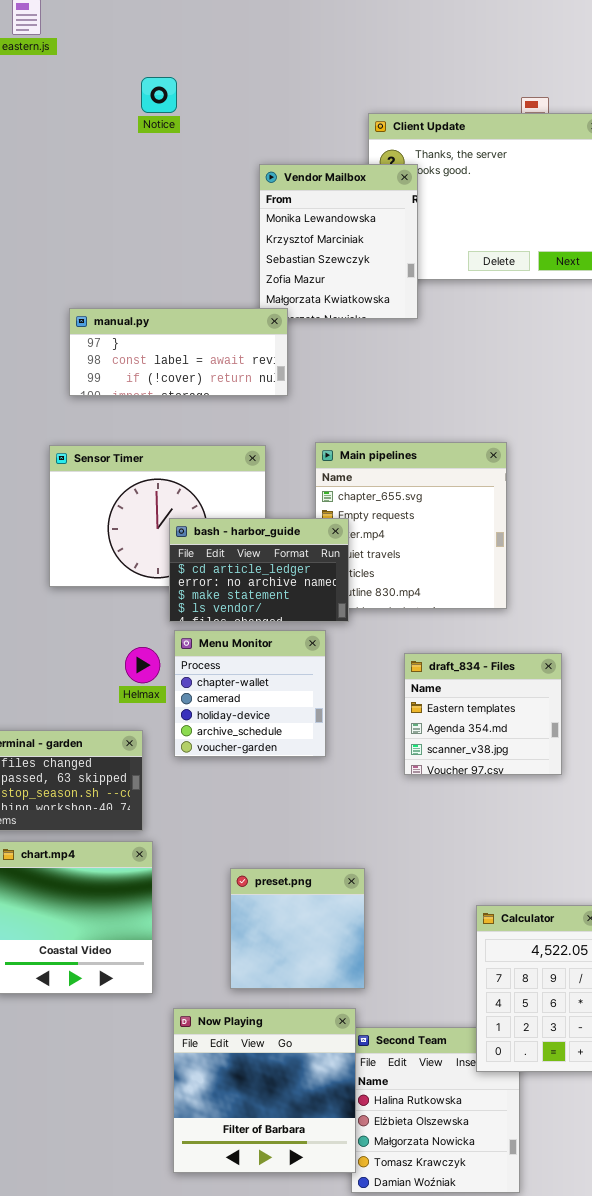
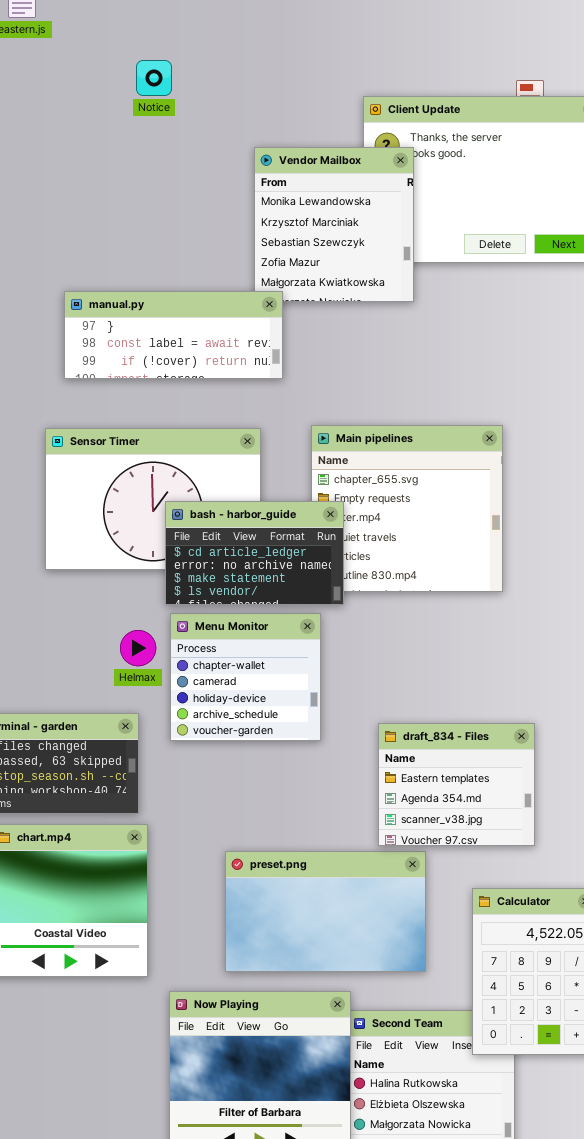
draft_834 - Files: [404,653,562,775] -> [378,723,535,846], moved
preset.png: [230,868,365,989] -> [225,851,426,972], resized

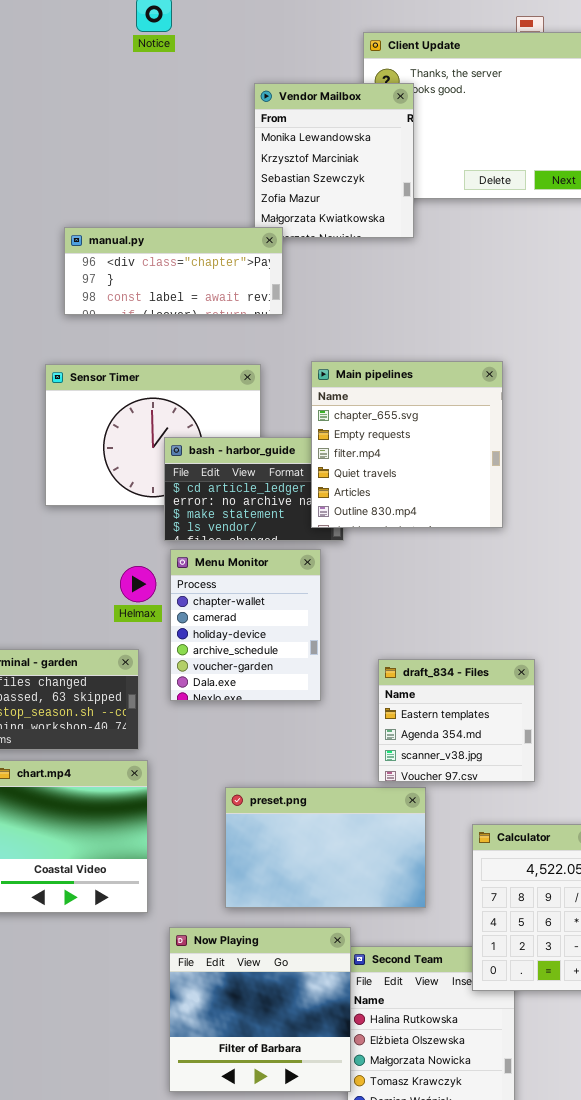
manual.py: [64,291,283,379] -> [64,227,283,315], scrolled up 1 row
Main pipelines: [311,425,503,592] -> [311,361,503,528], raised
Menu Monitor: [170,613,321,741] -> [170,549,321,701], resized

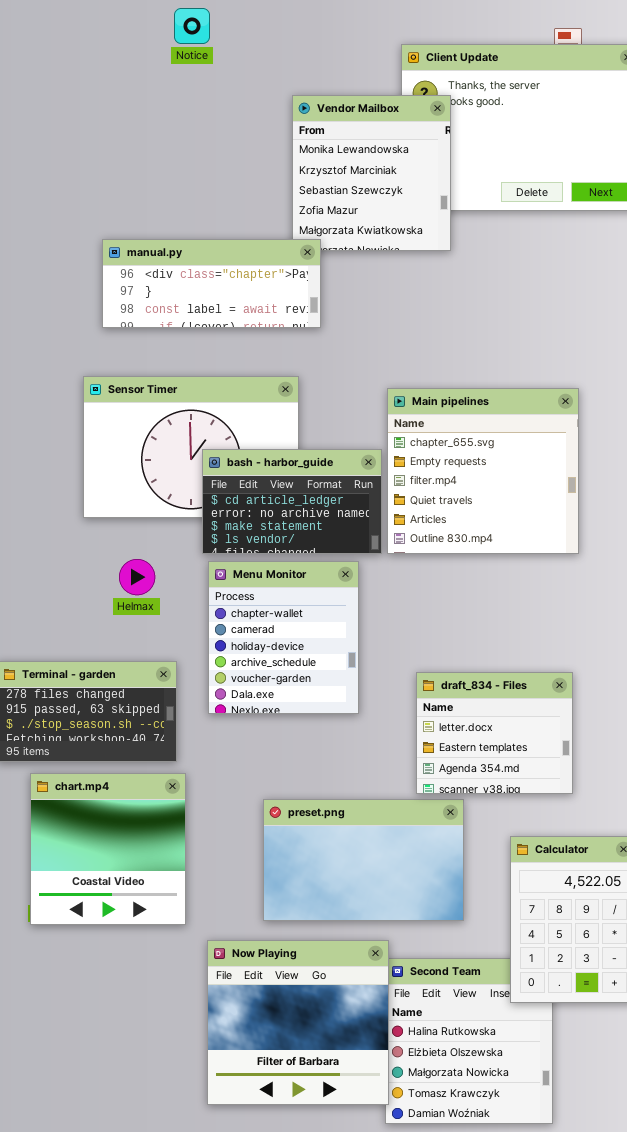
Main pipelines: [311,361,503,528] -> [387,388,579,554], moved
Helmax: [120,566,156,602] -> [119,559,155,595], moved
draft_834 - Files: [378,659,535,782] -> [416,672,573,794], scrolled up 1 row

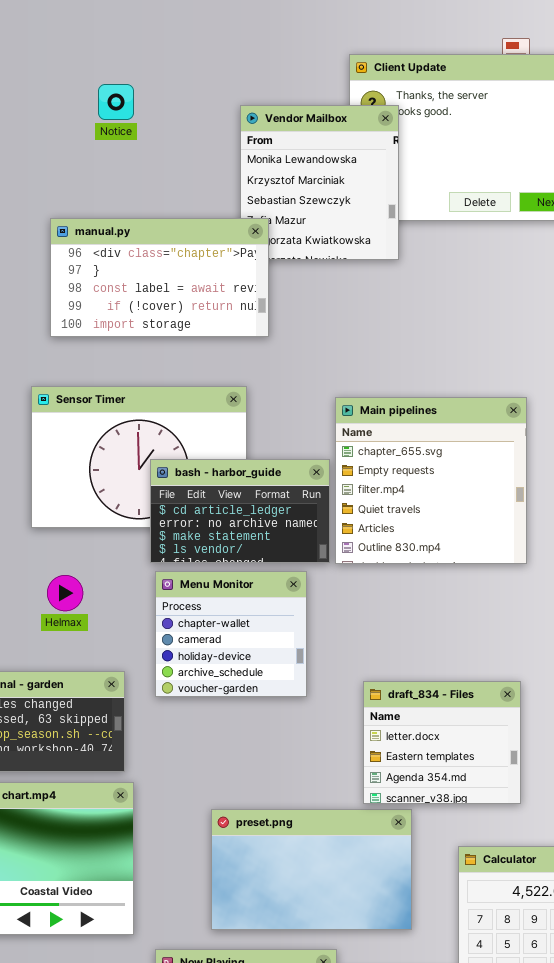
Notice: [174,8,210,44] -> [98,84,134,120], moved
manual.py: [102,239,321,328] -> [50,218,269,337], resized
Helmax: [119,559,155,595] -> [47,575,83,611], moved
Menu Monitor: [208,561,359,714] -> [155,571,307,697], resized

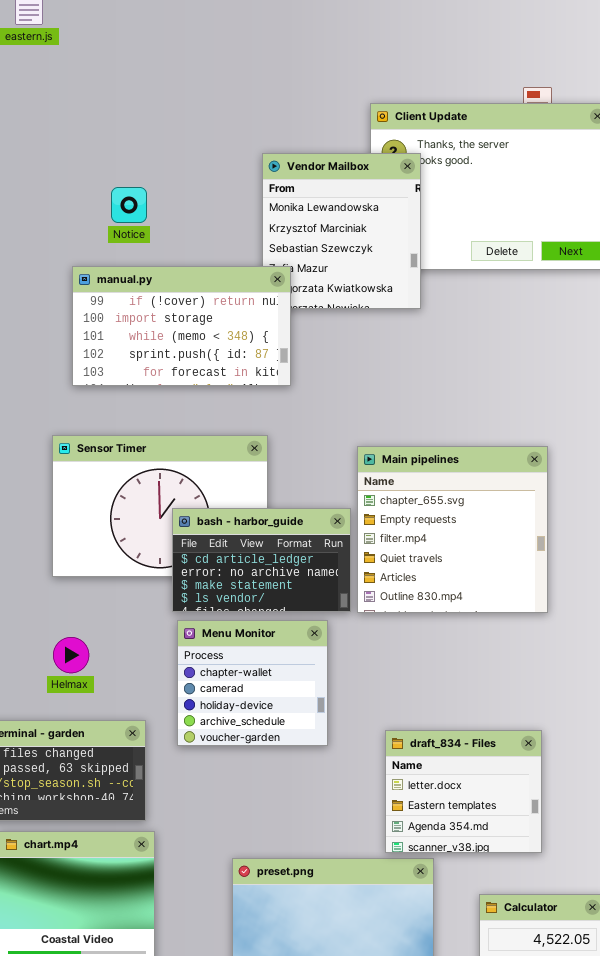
Notice: [98,84,134,120] -> [111,187,147,223], moved
manual.py: [50,218,269,337] -> [72,266,291,386], scrolled down 3 rows
Helmax: [47,575,83,611] -> [53,637,89,673], moved

